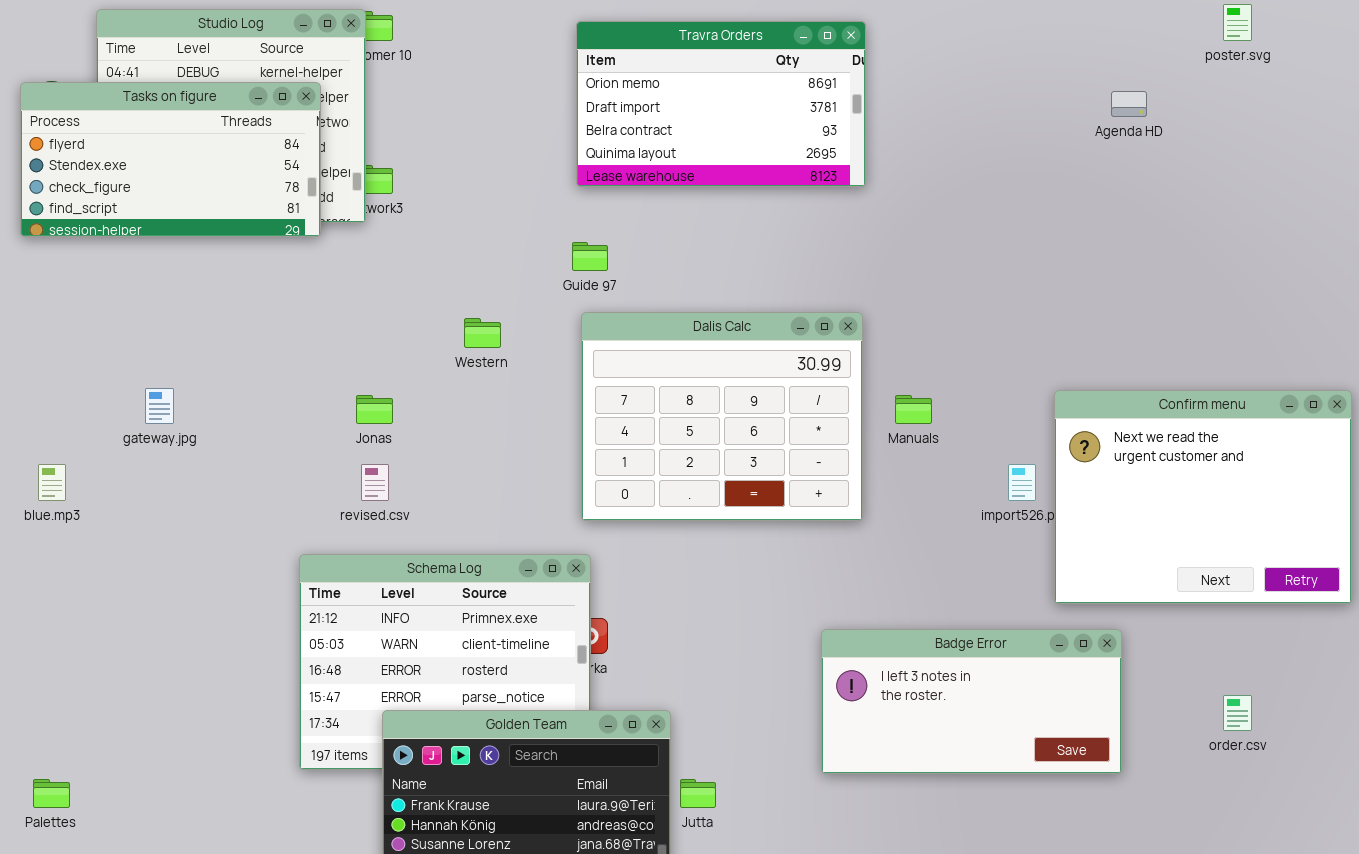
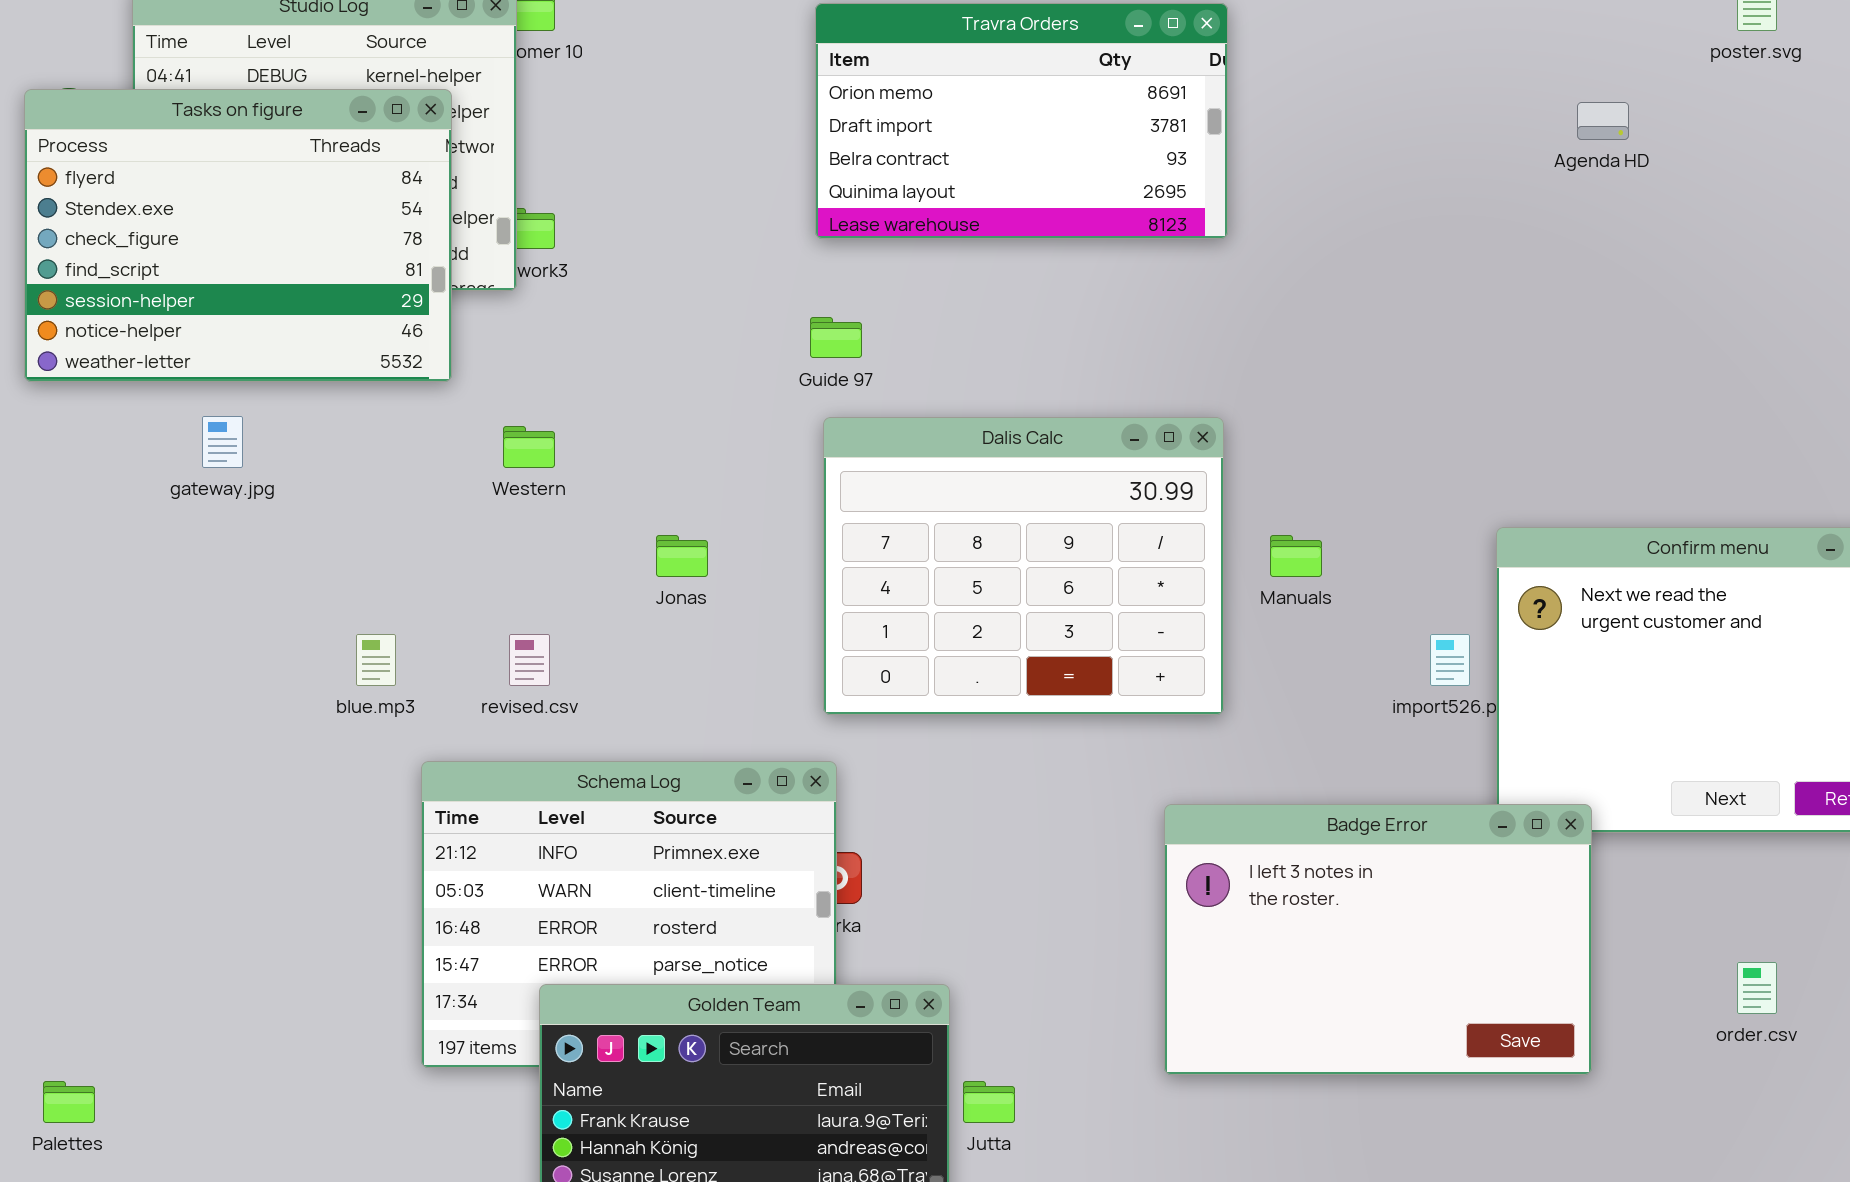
Tasks on figure: [20,82,321,237] -> [24,89,452,382], resized
Western: [464,318,501,348] -> [503,426,555,468], moved
gateway.jpg: [145,388,174,424] -> [202,416,243,468], moved
Jonas: [356,395,393,424] -> [656,535,708,577], moved
blue.mp3: [38,464,66,501] -> [356,634,396,686], moved
Badge Error: [821,629,1122,774] -> [1164,804,1592,1075], resized

